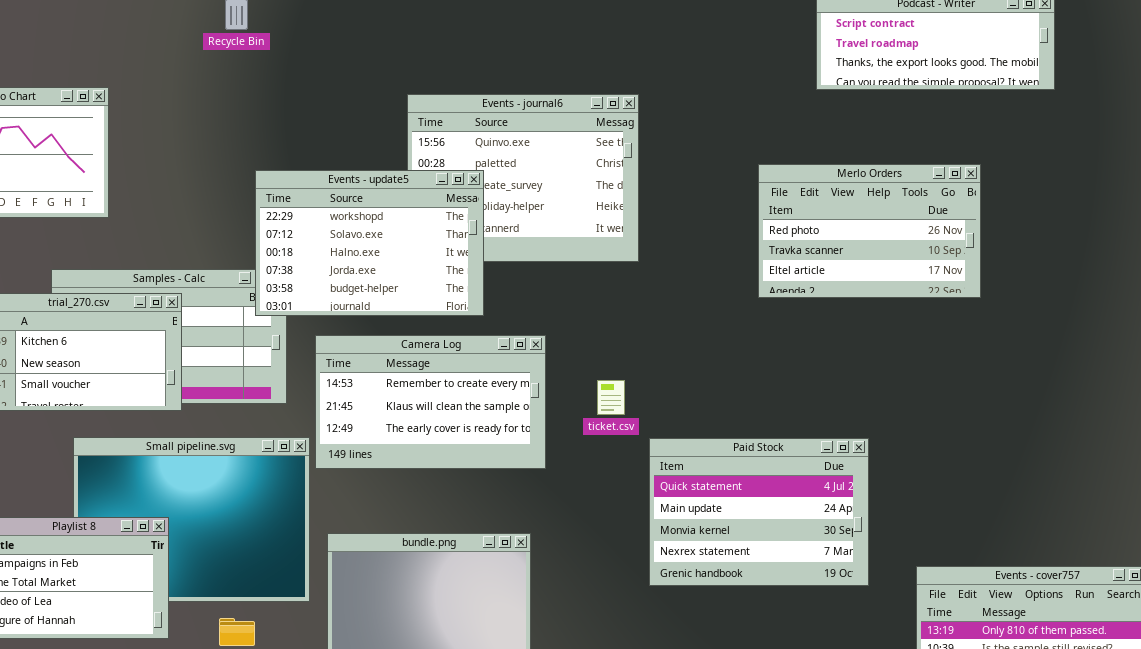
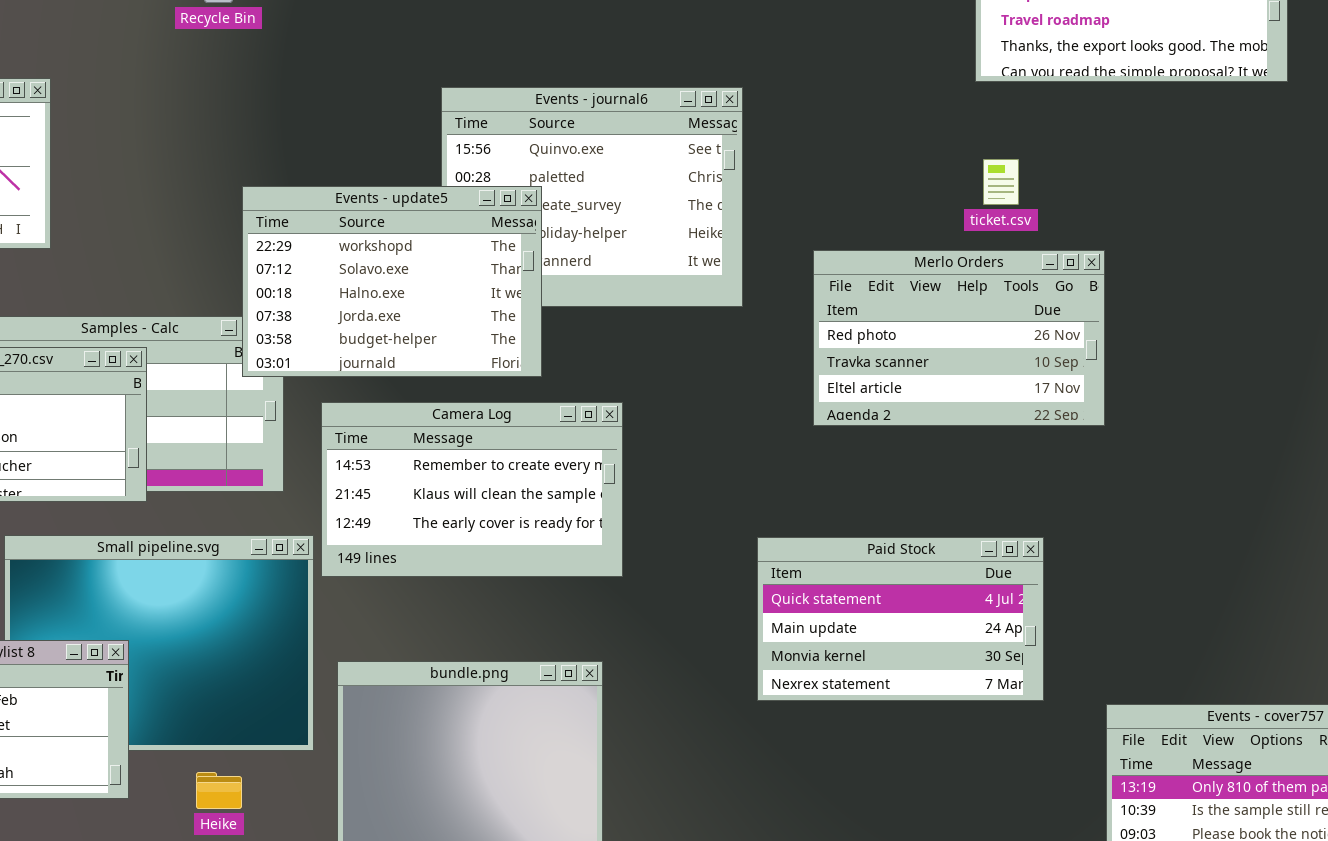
Merlo Orders: [758,164,981,298] -> [813,250,1105,426], moved
ticket.csv: [597,380,625,415] -> [983,159,1019,205], moved
Paid Stock: [649,438,869,586] -> [757,537,1044,701], resized

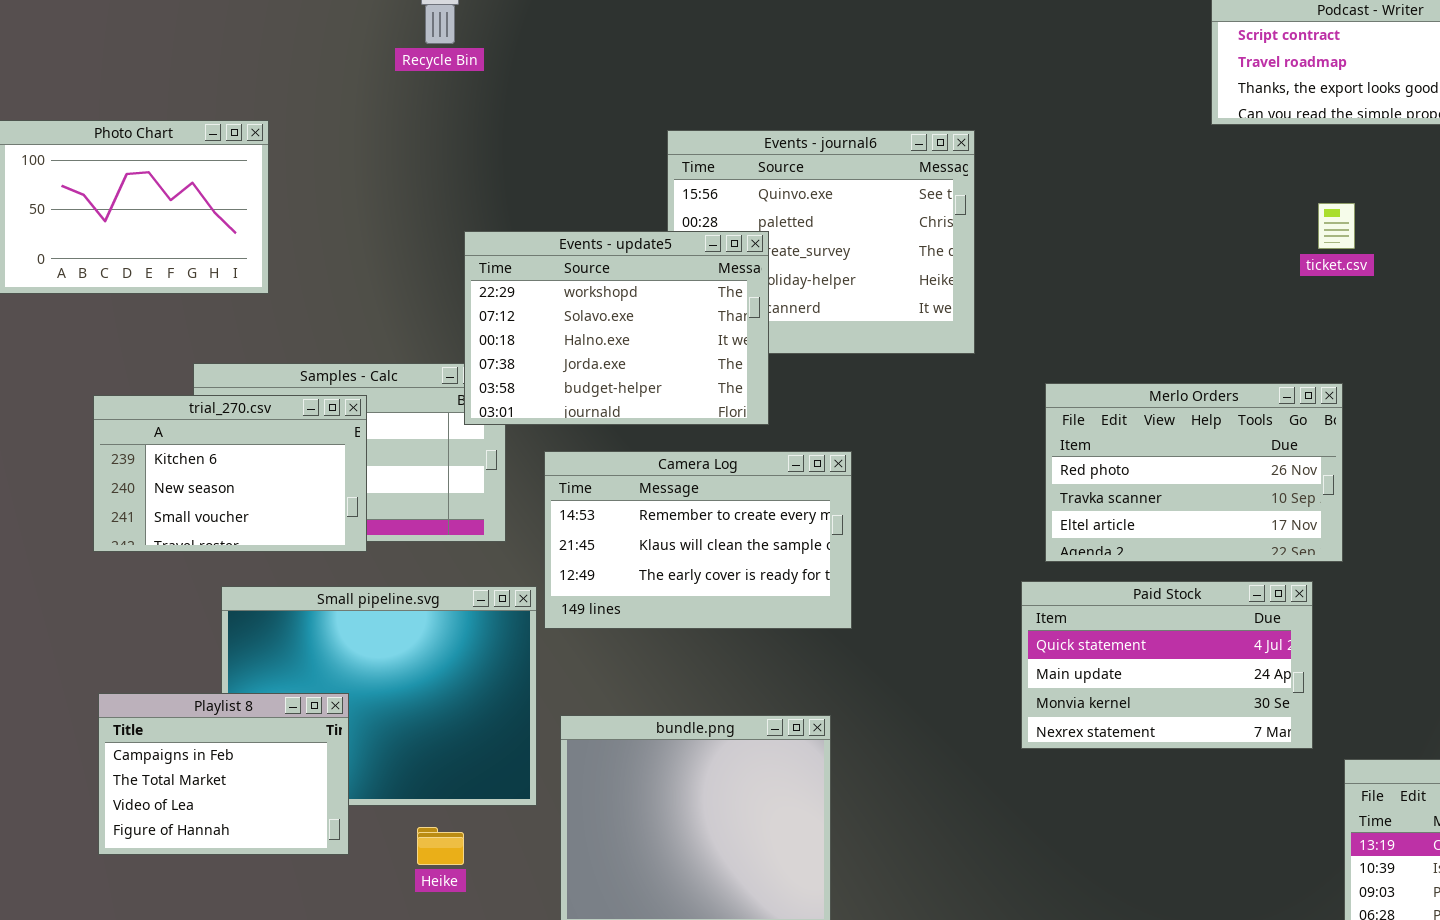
ticket.csv: [983,159,1019,205] -> [1318,203,1355,249], moved
Merlo Orders: [813,250,1105,426] -> [1045,383,1343,562], moved
Paid Stock: [757,537,1044,701] -> [1021,581,1313,749], moved

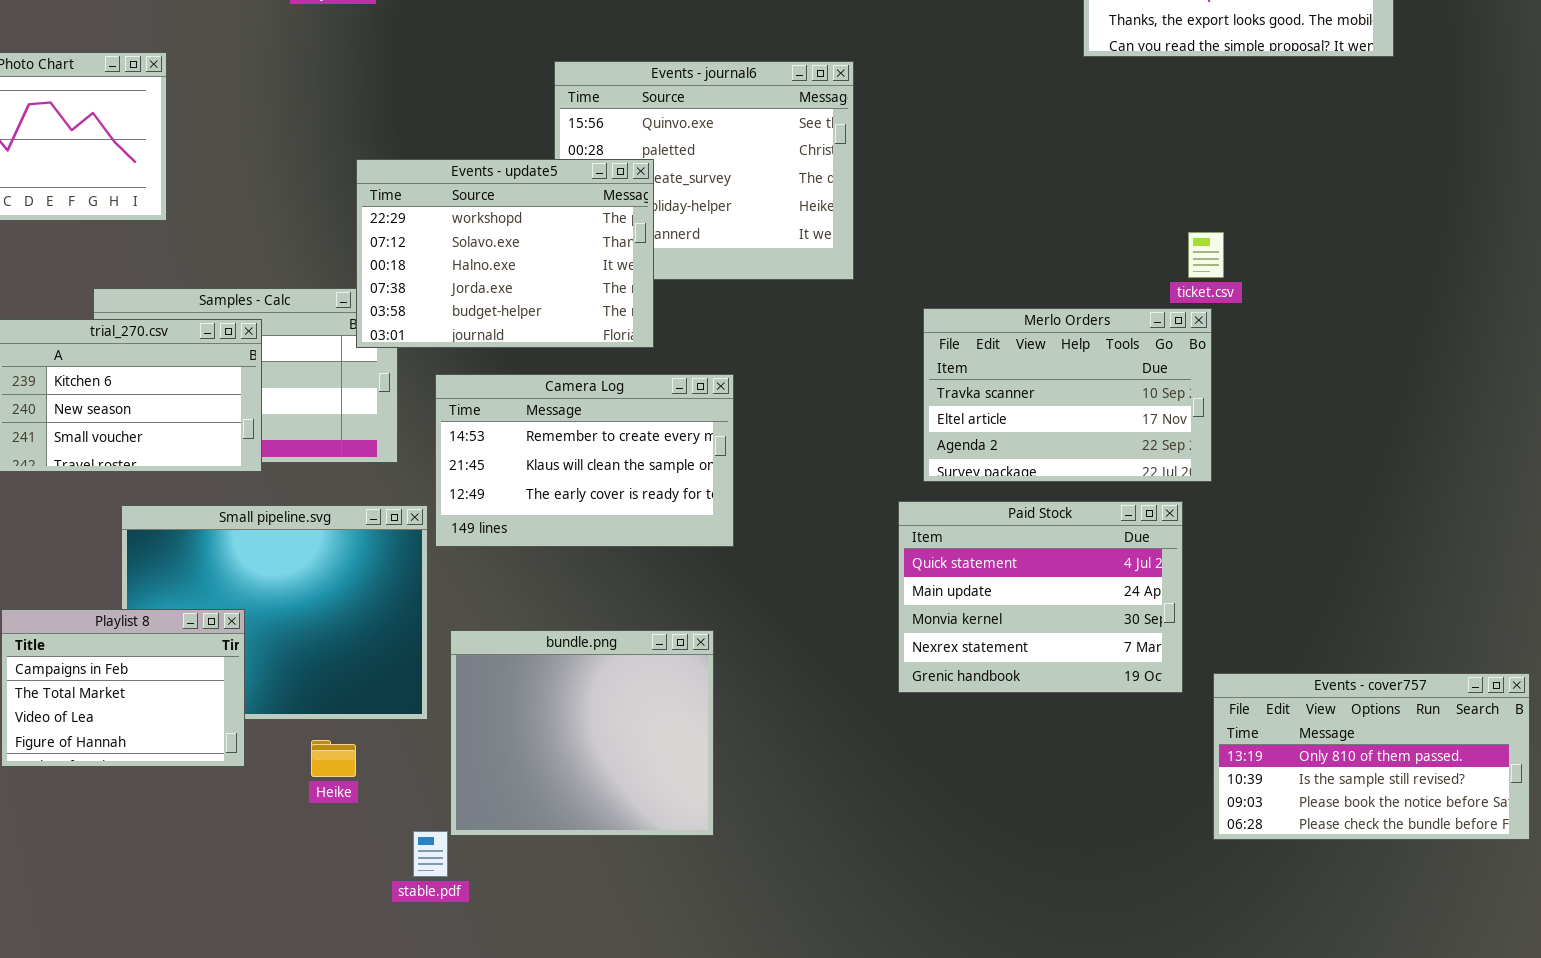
ticket.csv: [1318,203,1355,249] -> [1188,232,1224,278], moved
Merlo Orders: [1045,383,1343,562] -> [923,308,1212,482], scrolled down 1 row
Paid Stock: [1021,581,1313,749] -> [898,501,1183,693], resized

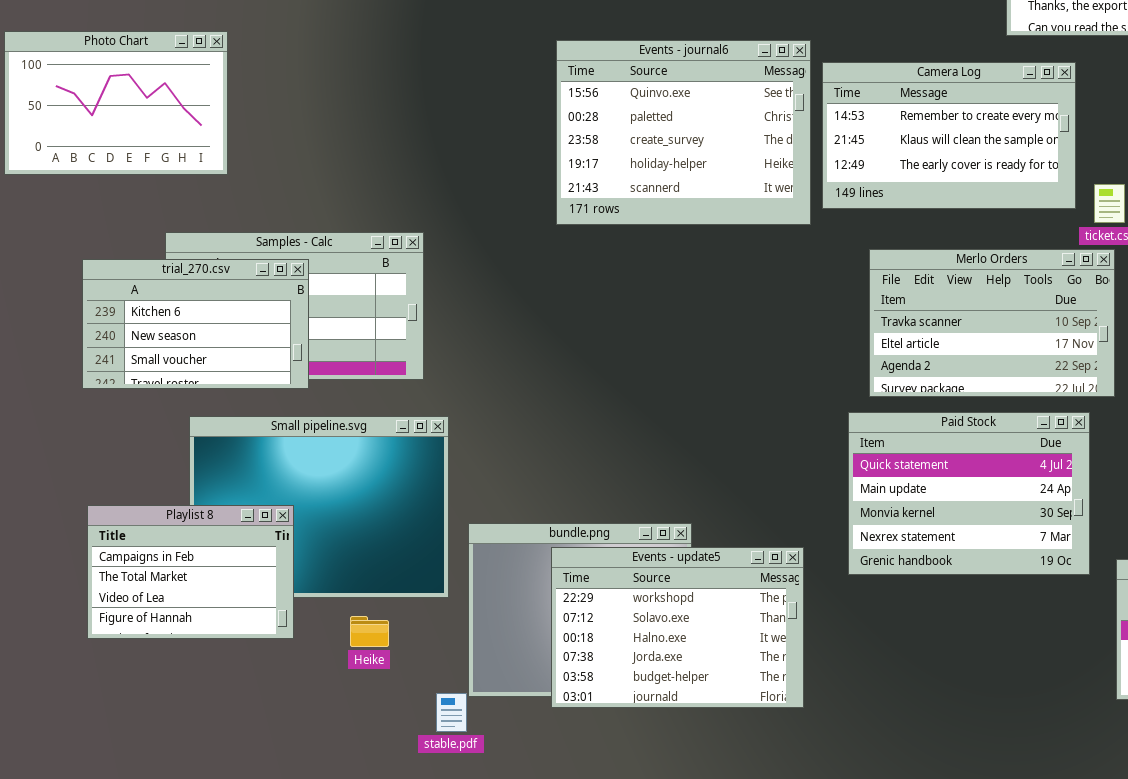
Events - update5: [356,159,654,348] -> [551,547,804,708], moved
Camera Log: [435,374,734,547] -> [822,62,1076,209], moved

